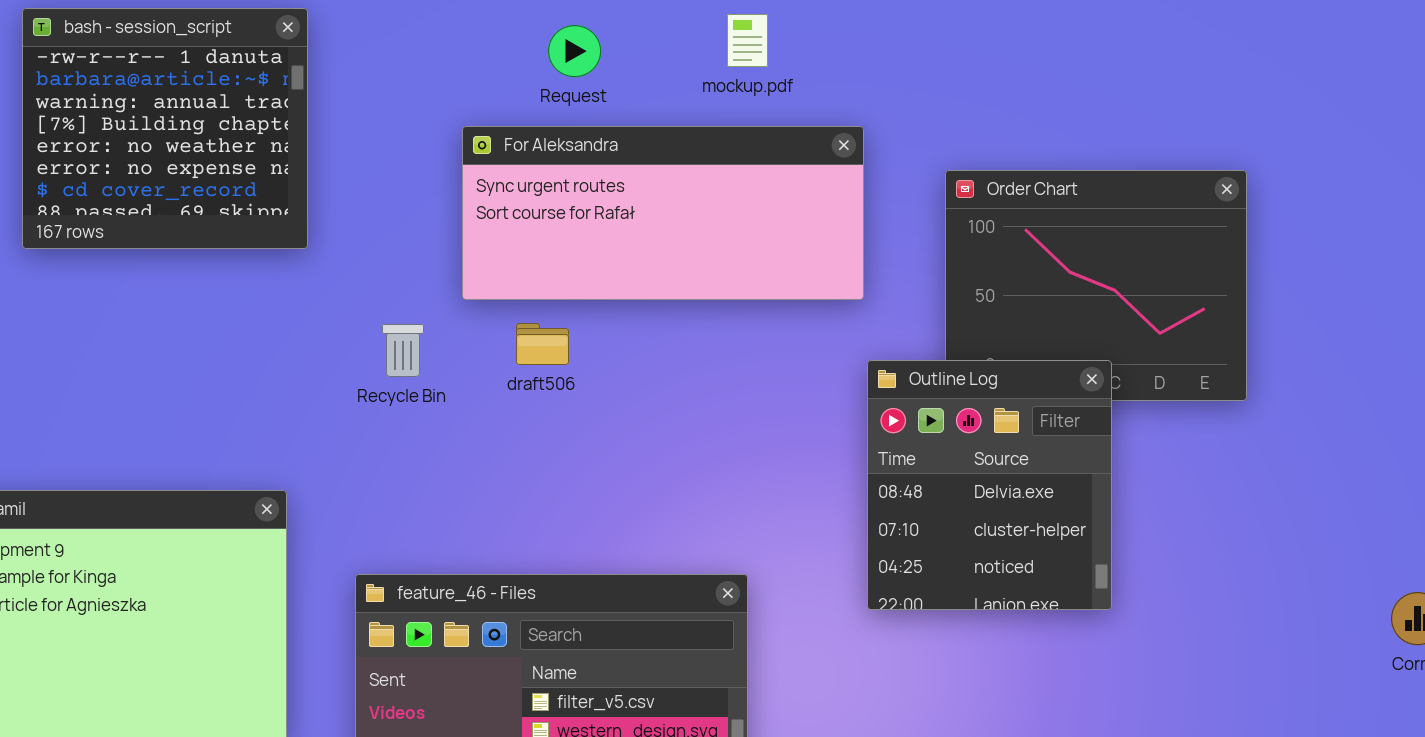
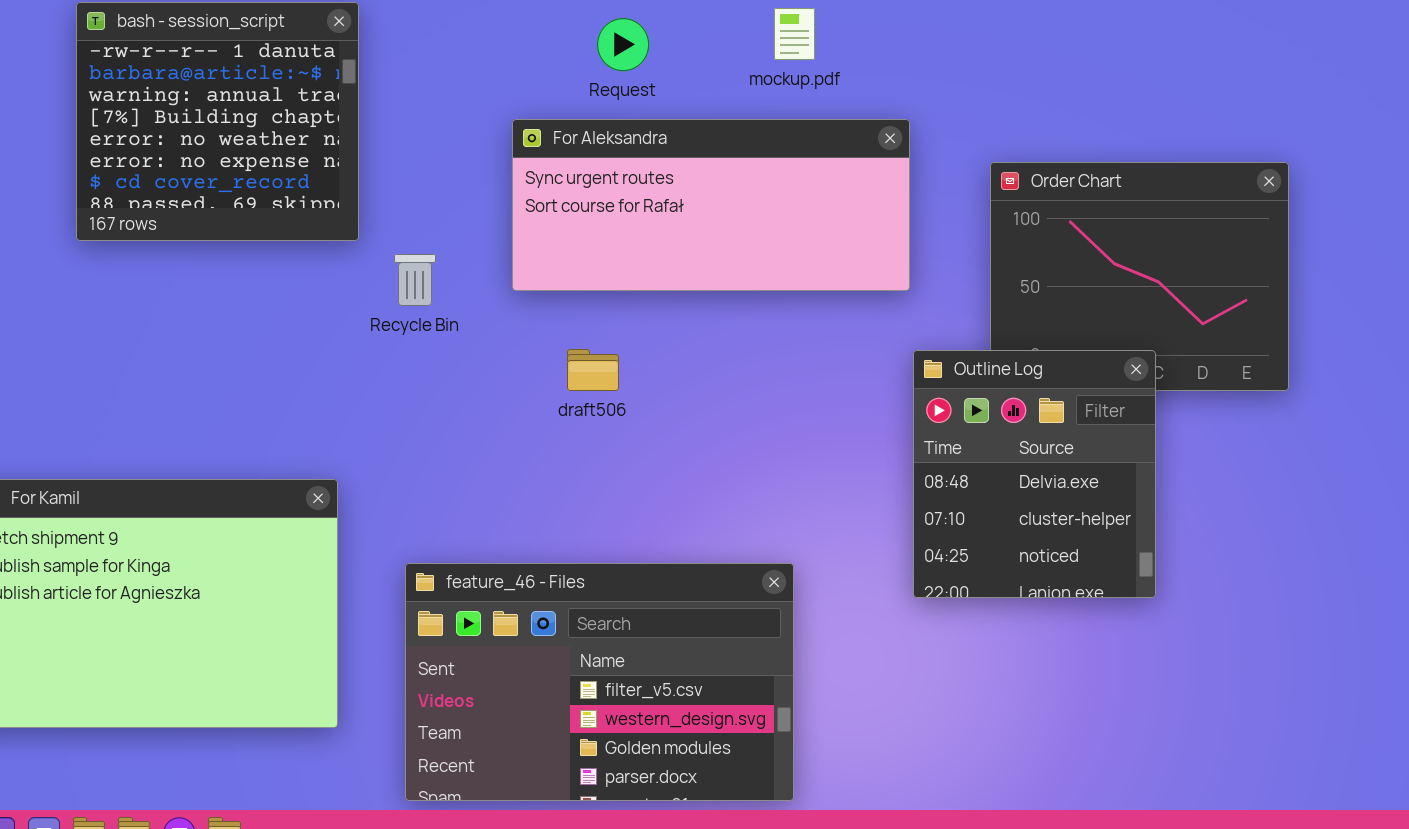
draft506: [516,323,569,365] -> [567,349,619,391], moved
Recycle Bin: [382,324,424,377] -> [394,254,436,306], moved

